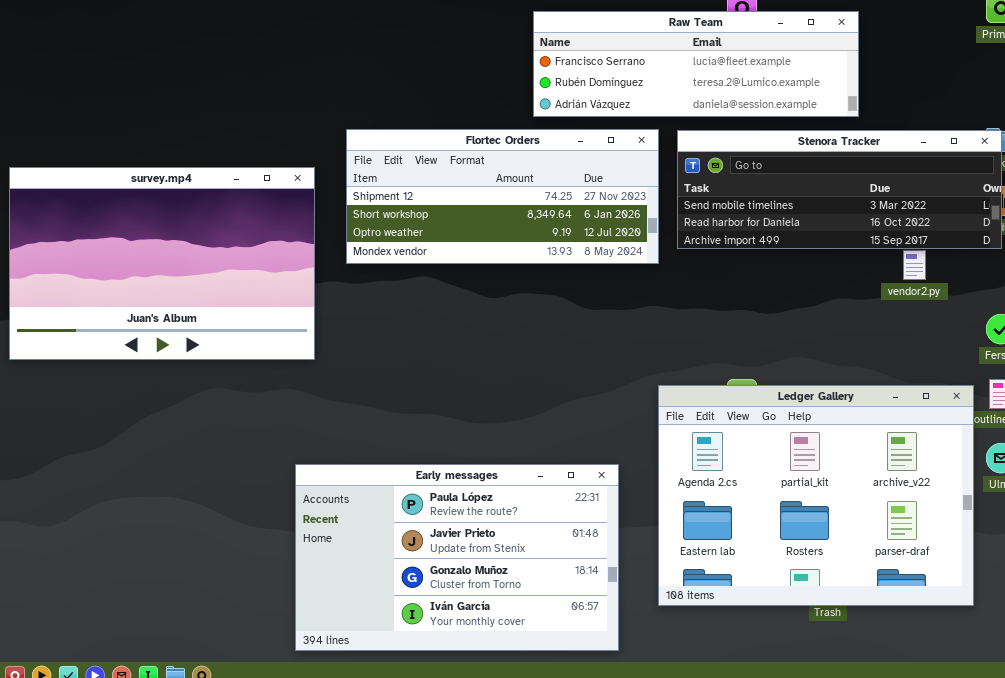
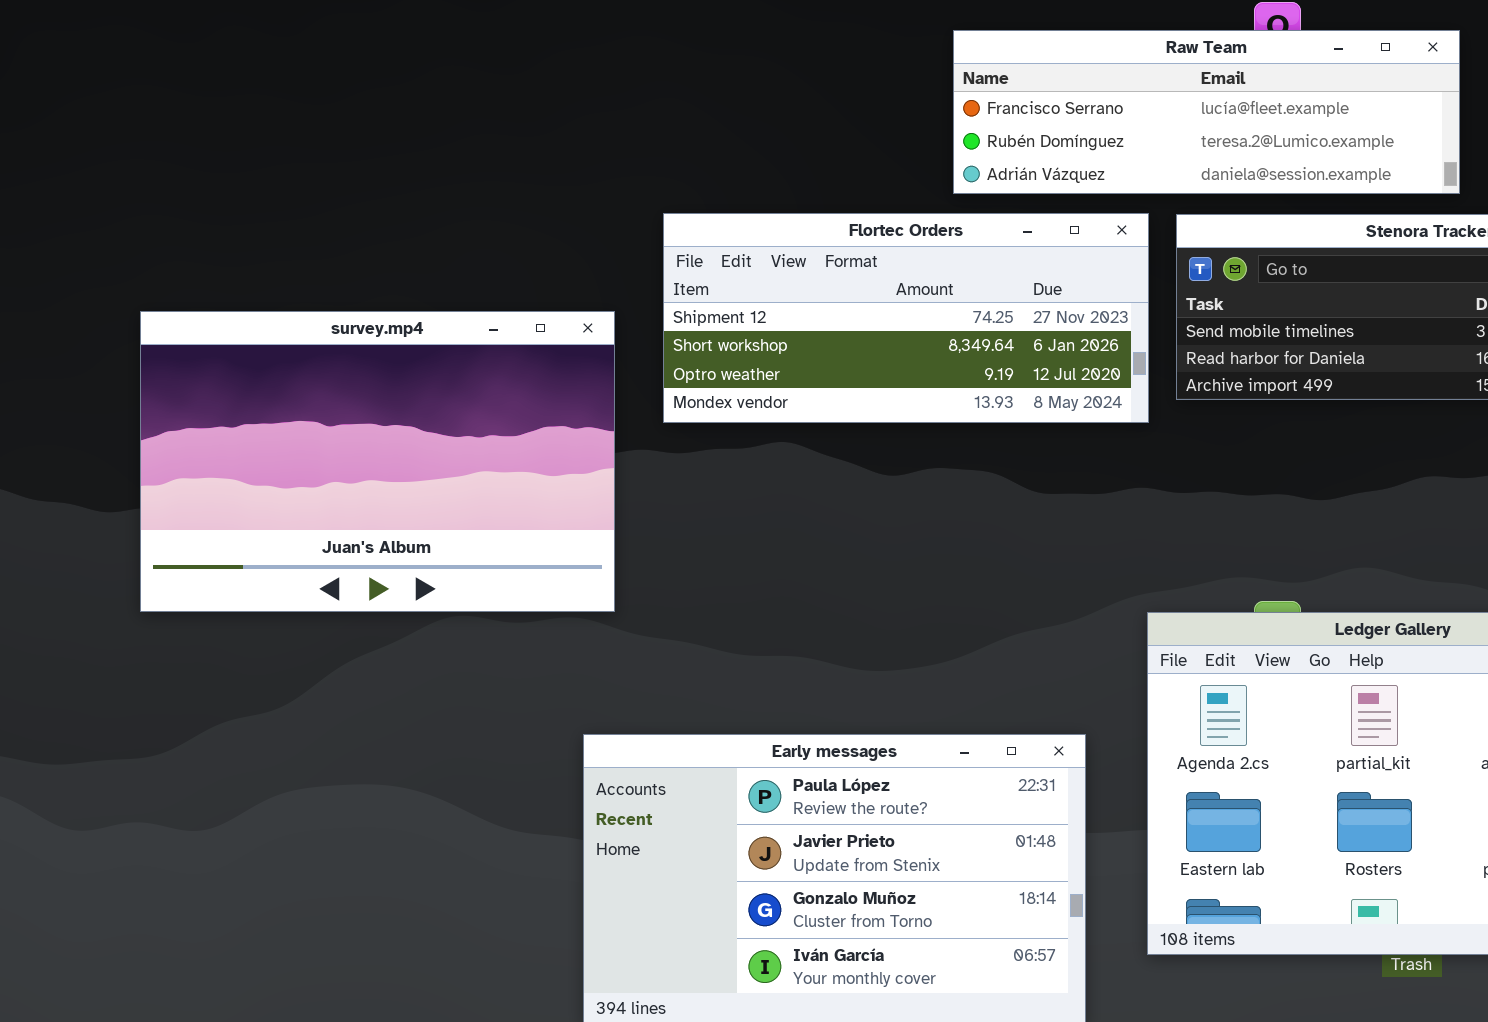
survey.mp4: [9,167,315,360] -> [140,311,615,612], moved

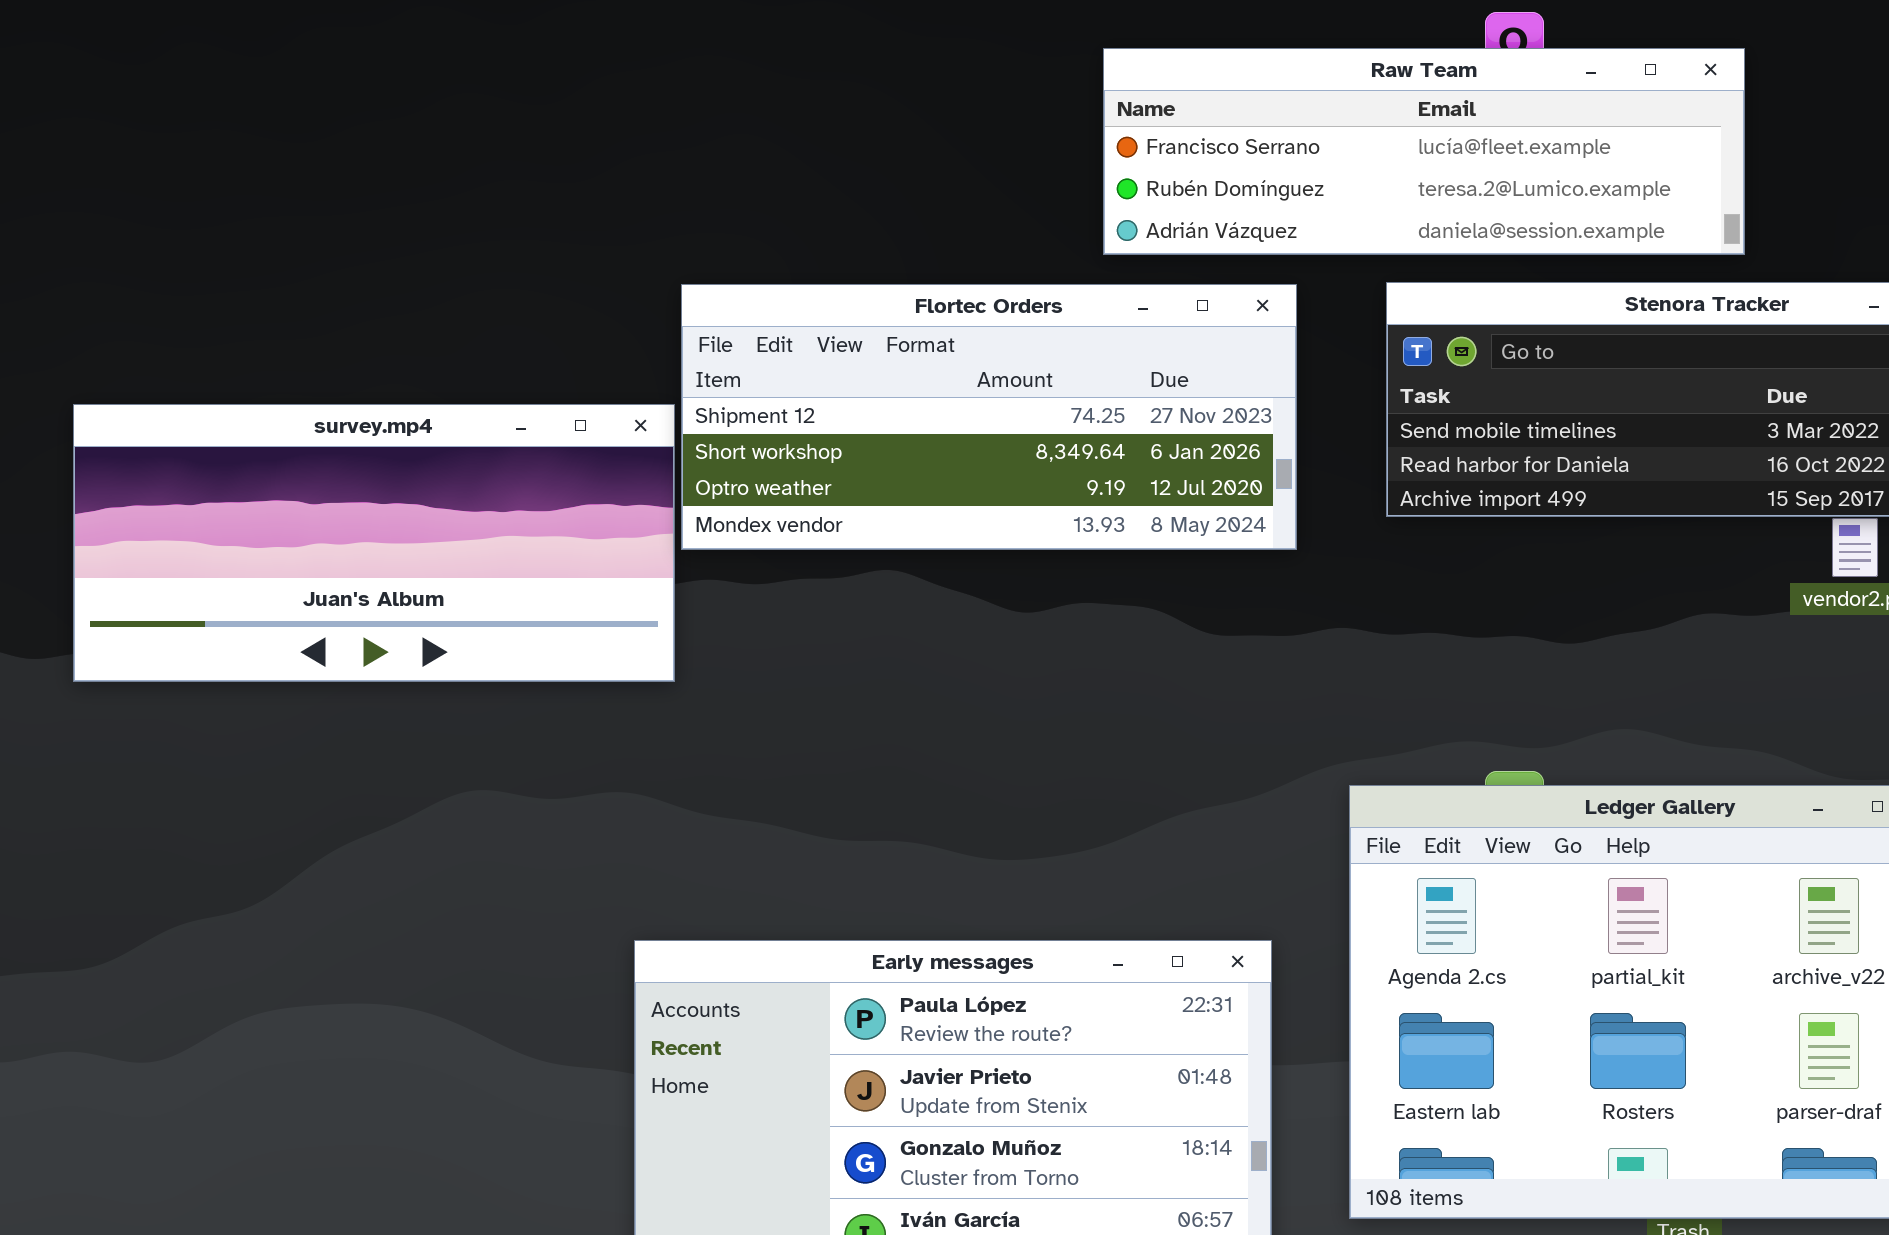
Flortec Orders: [663,213,1149,423] -> [681,284,1297,550], moved
survey.mp4: [140,311,615,612] -> [73,404,675,682], resized

